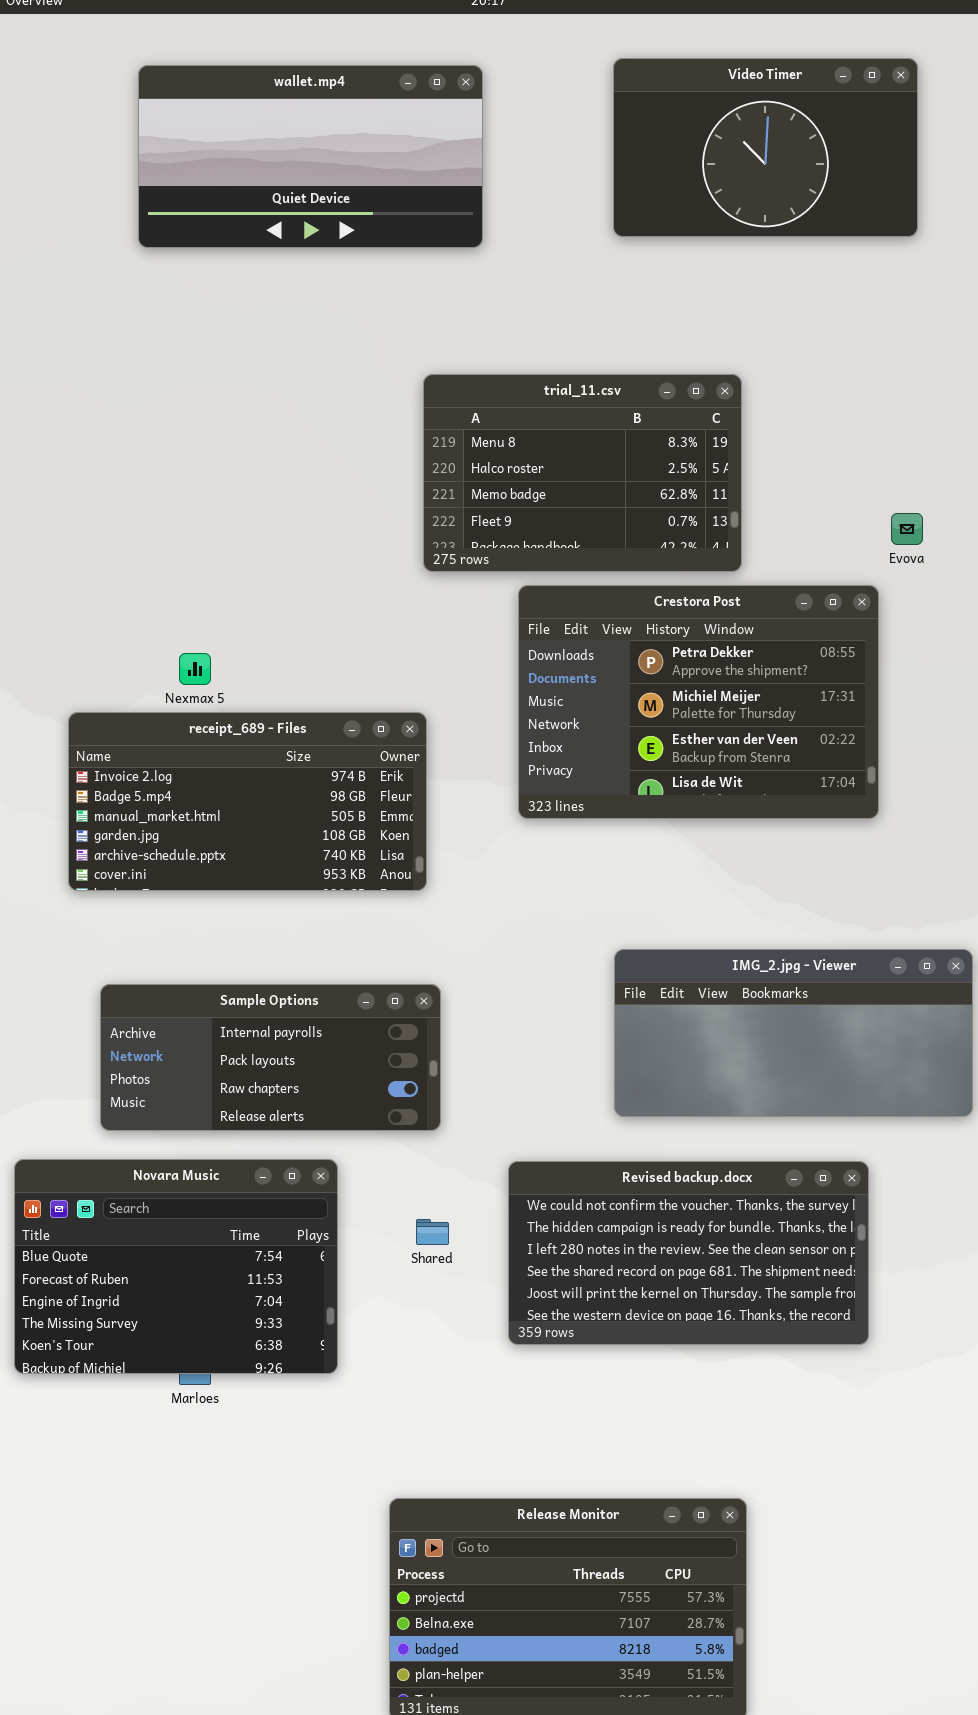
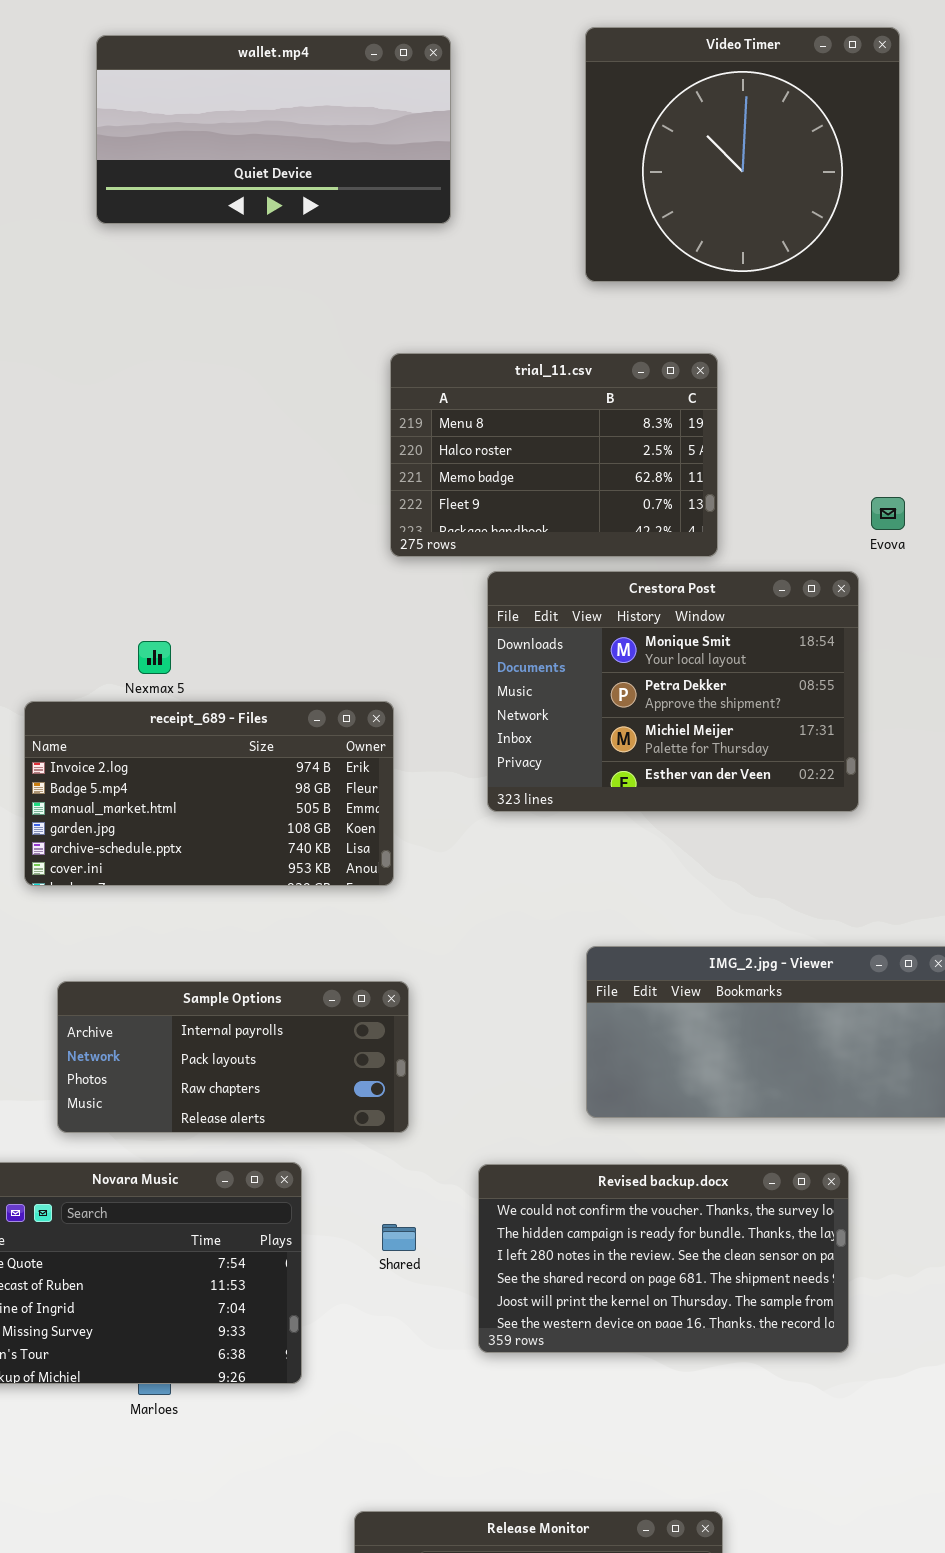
Video Timer: [613,58,918,237] -> [585,27,900,282], resized
Crestora Post: [518,585,879,819] -> [487,571,859,812], scrolled up 1 row

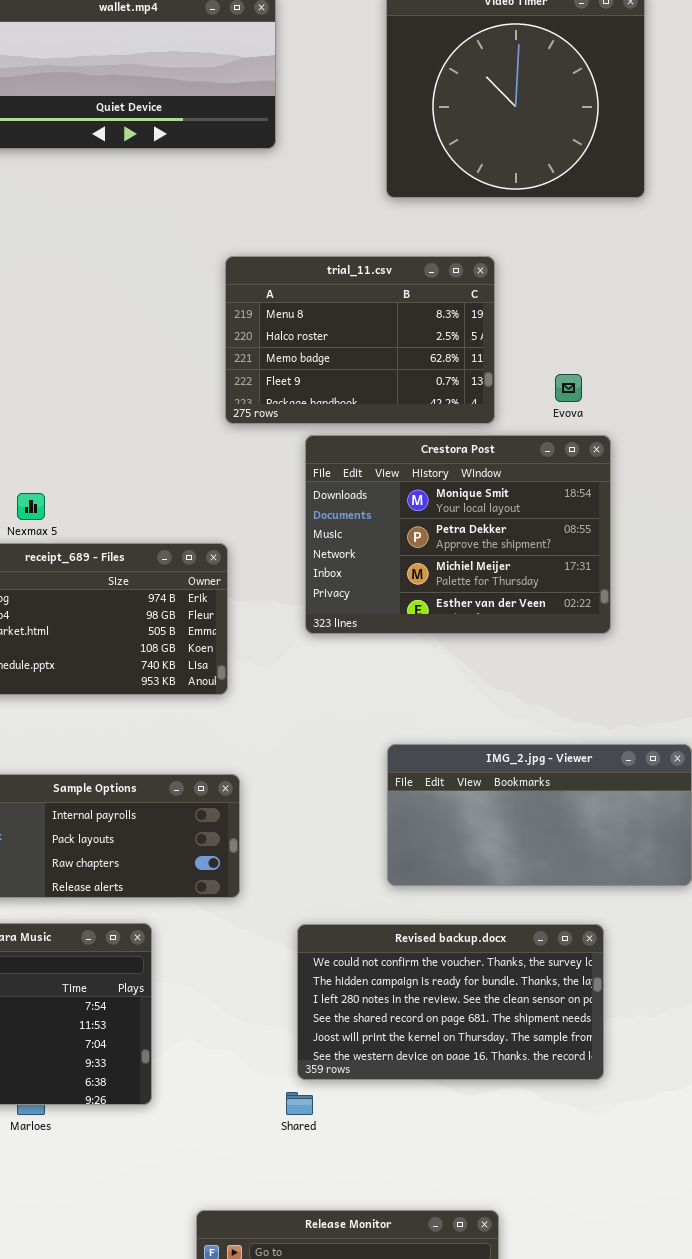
Evova: [871,497,905,530] -> [555,374,582,402], moved
Shared: [382,1224,416,1251] -> [286,1092,313,1115], moved

